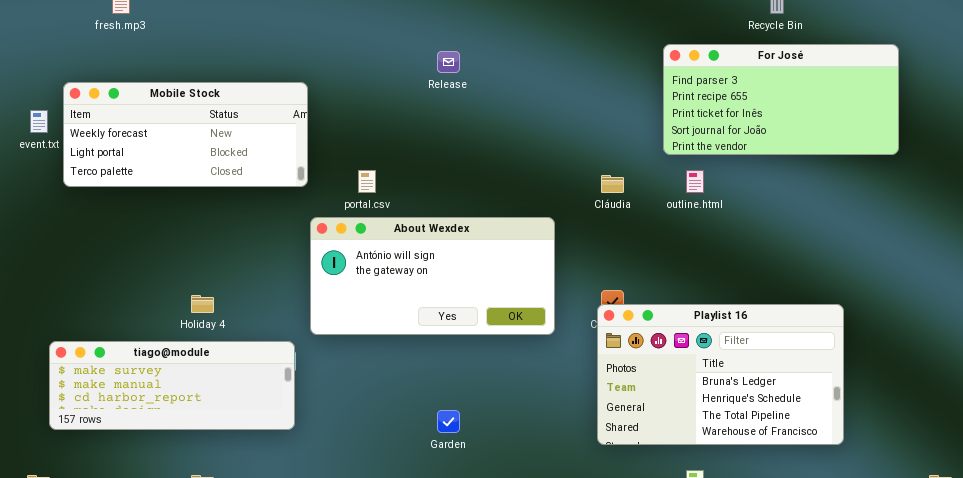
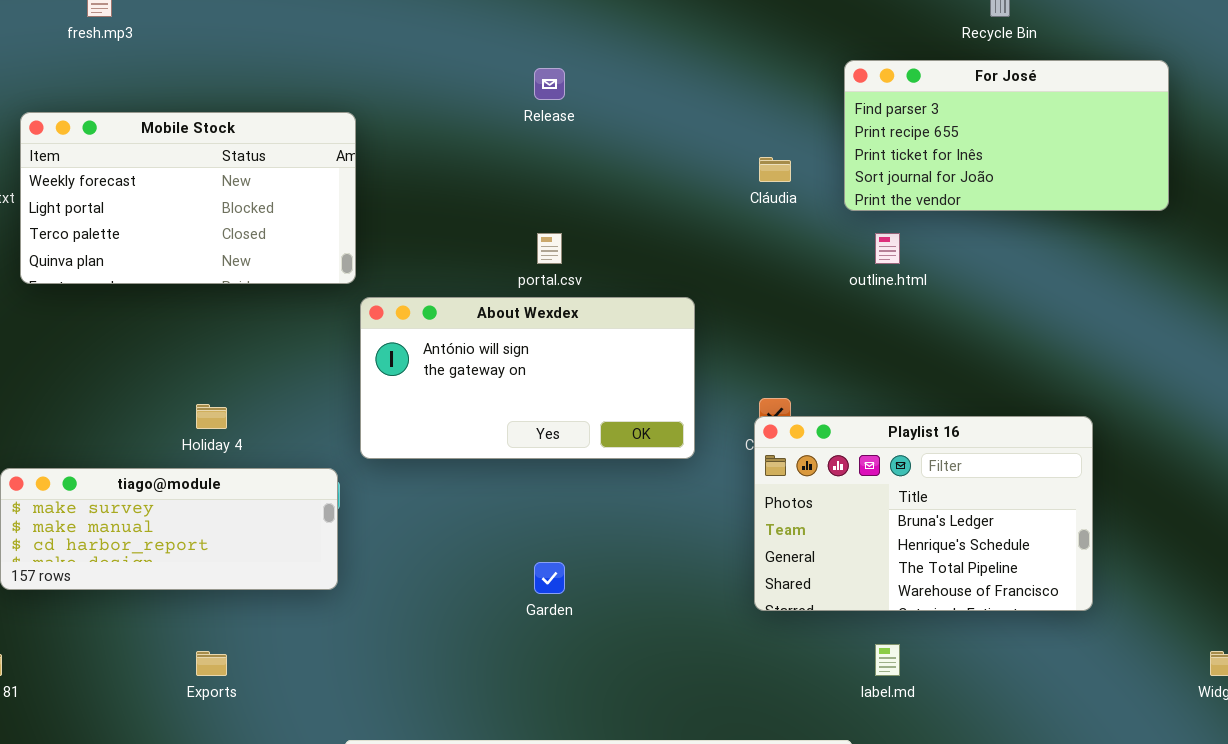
Mobile Stock: [63,82,308,187] -> [20,112,356,284], resized
portal.csv: [358,170,376,193] -> [537,233,562,264], moved
Cláudia: [601,175,624,193] -> [759,157,791,182], moved

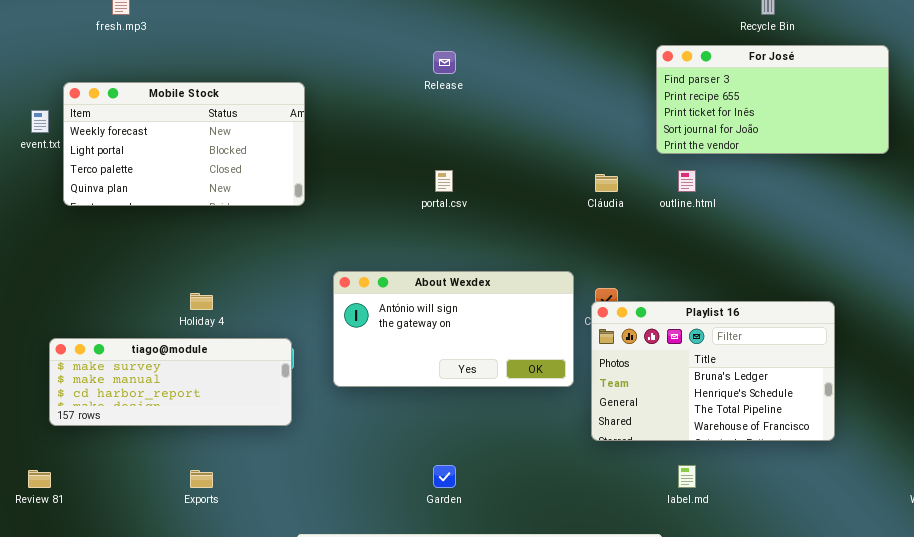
Cláudia: [759,157,791,182] -> [595,174,618,192], moved
About Wexdex: [360,297,695,459] -> [333,271,574,387], moved
Garden: [534,562,565,594] -> [433,465,456,488], moved

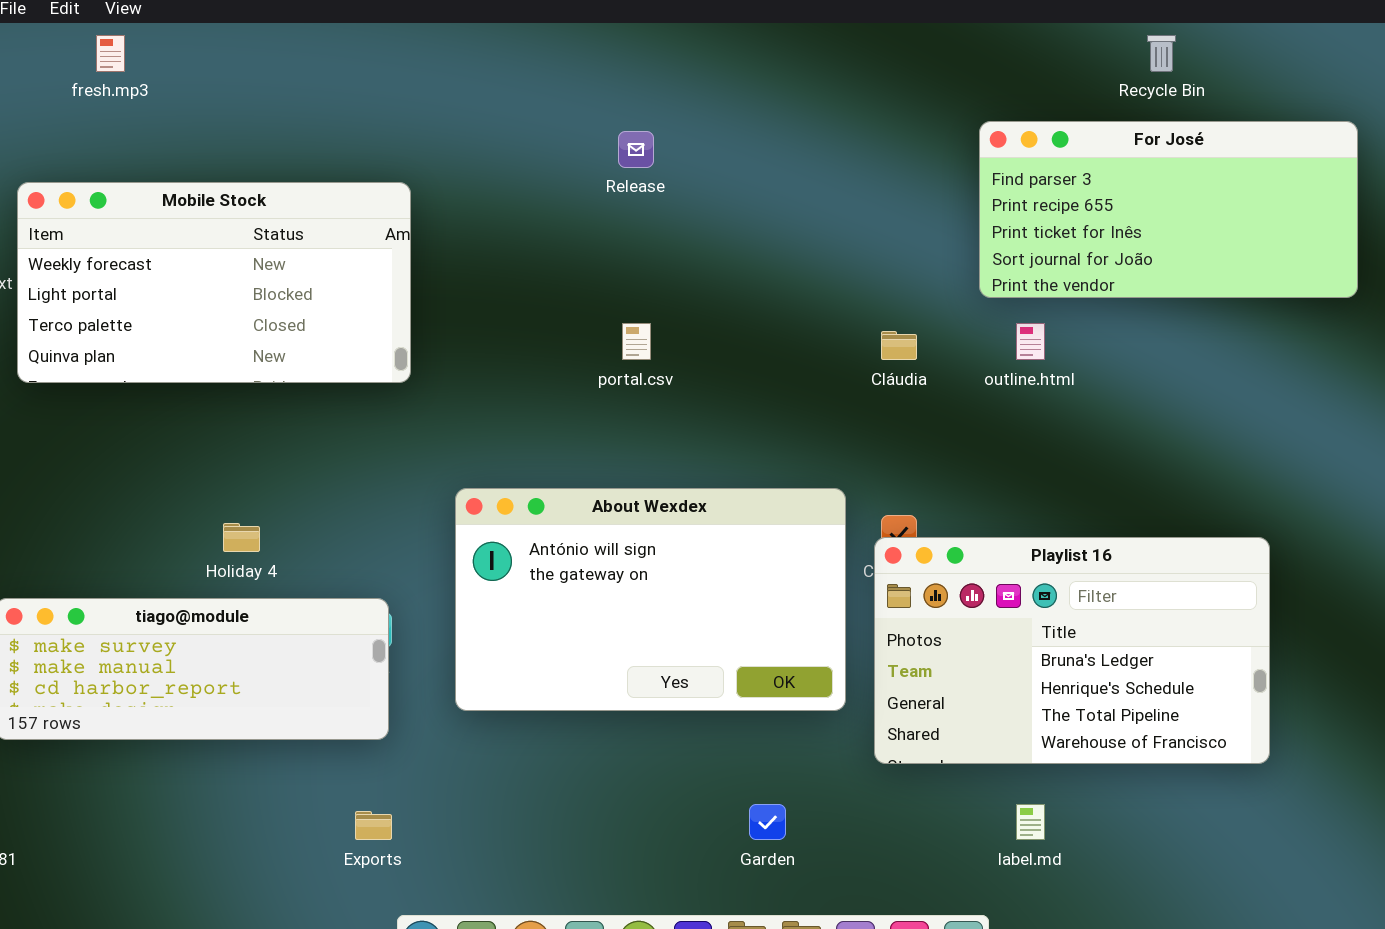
About Wexdex: [333,271,574,387] -> [455,488,846,711], resized
Garden: [433,465,456,488] -> [749,804,786,840], moved
Exports: [190,470,213,488] -> [355,811,392,840], moved

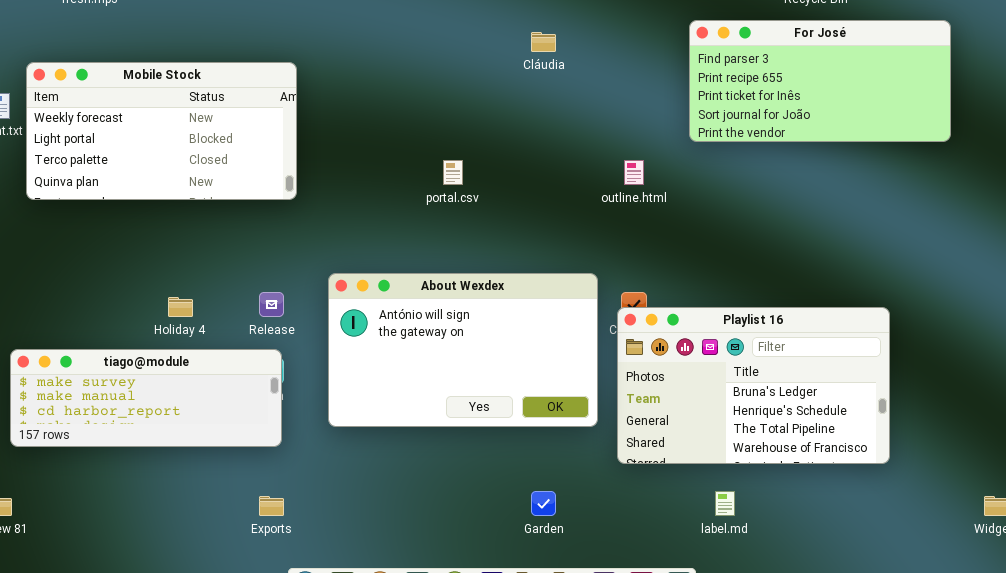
Release: [618,131,654,168] -> [259,292,284,317], moved
outline.html: [1016,323,1045,360] -> [624,160,644,185], moved
Cláudia: [881,331,917,360] -> [531,32,556,52], moved

